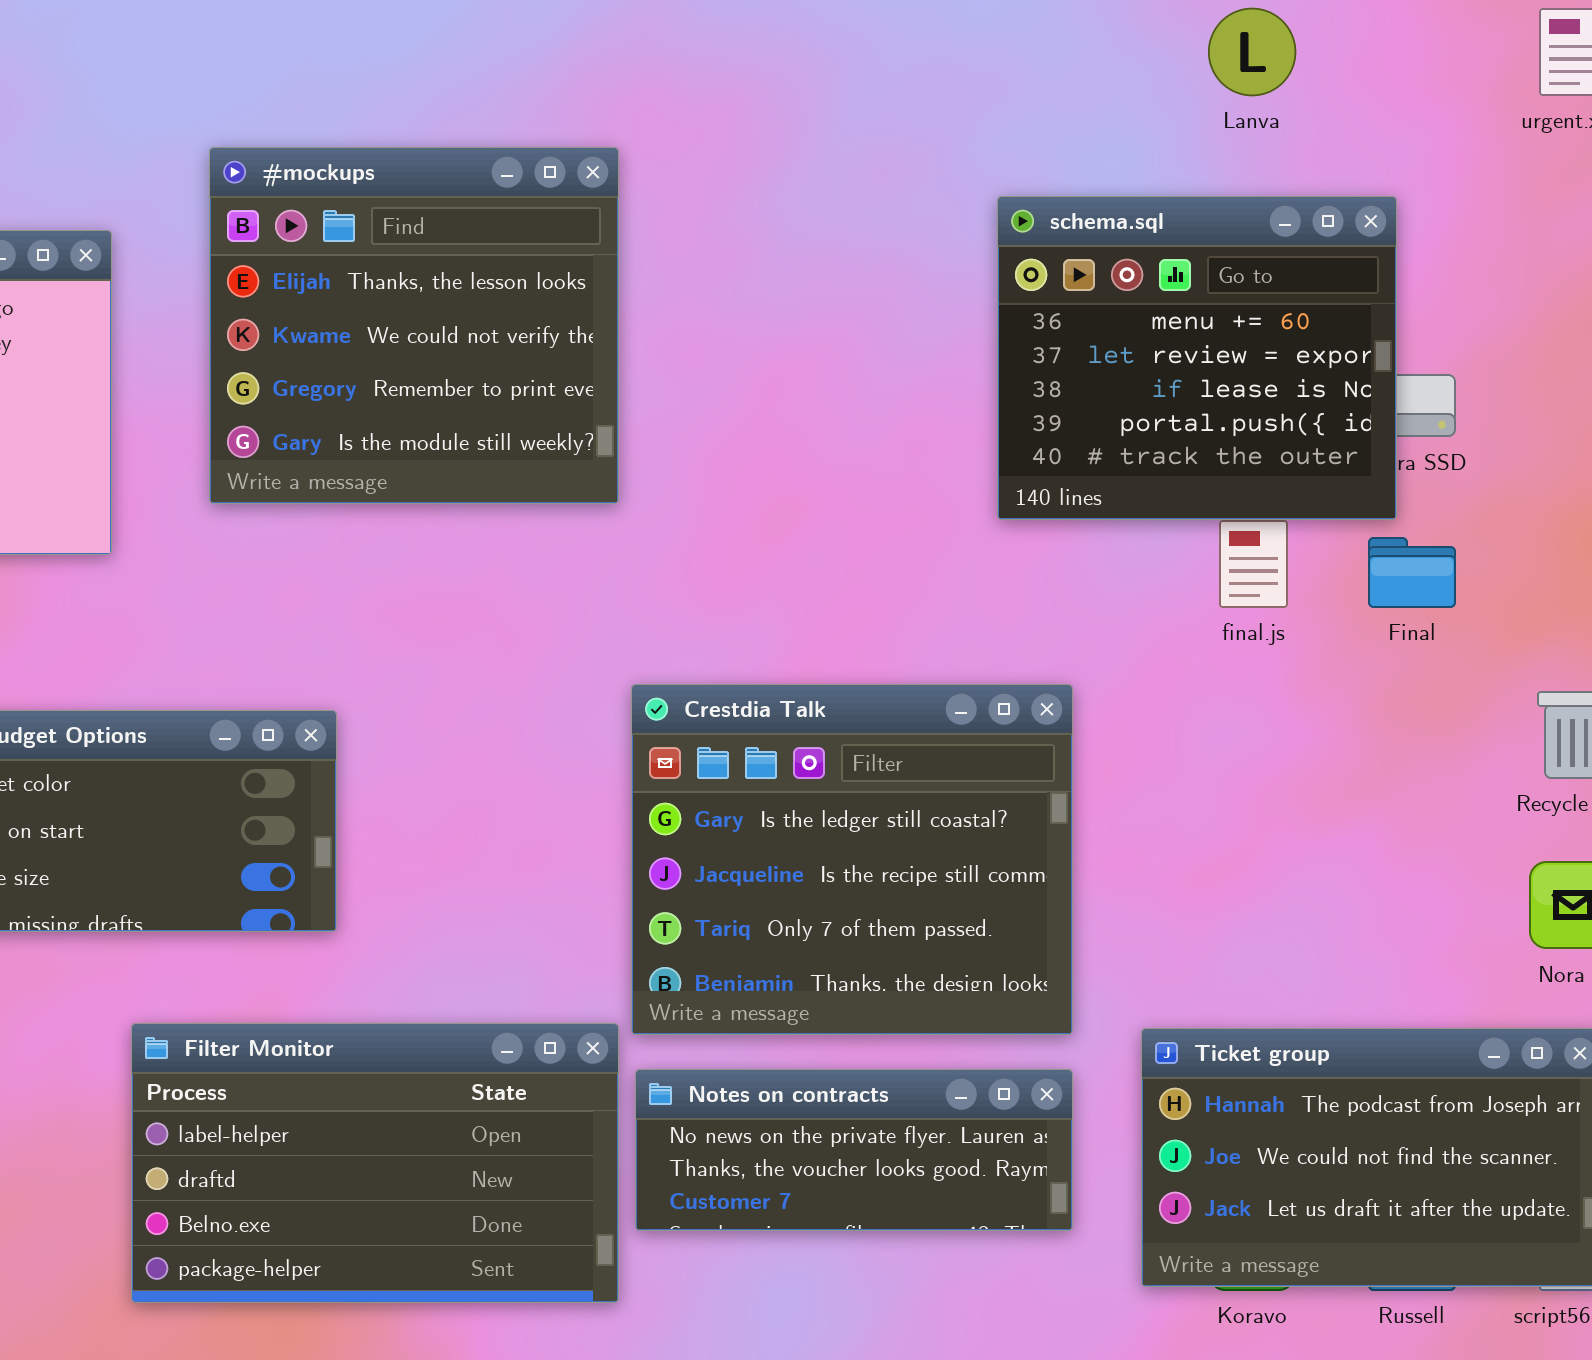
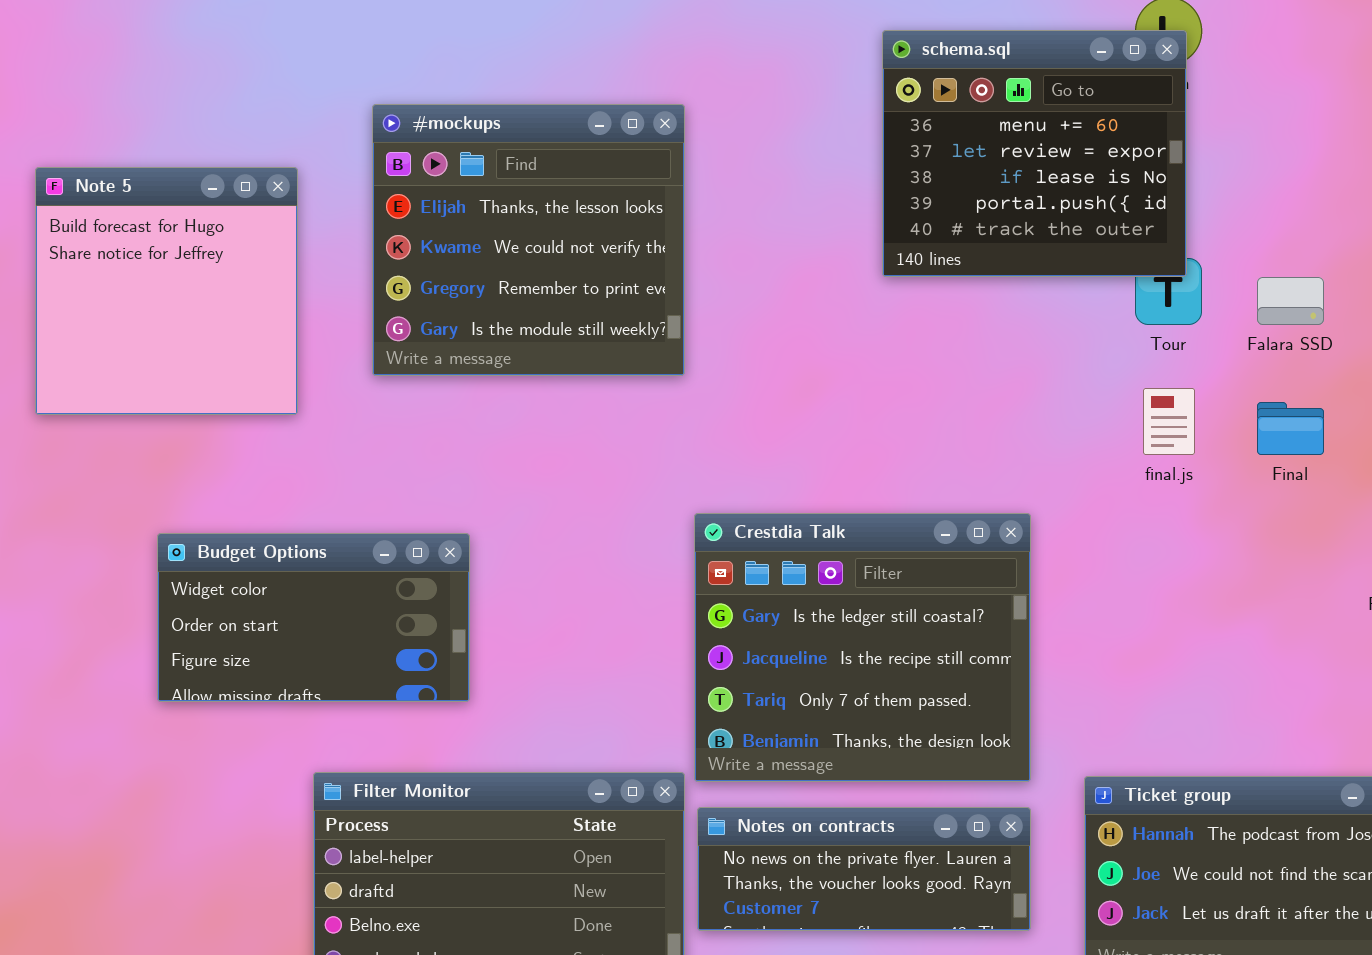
schema.sql: [997,196,1397,520] -> [882,30,1187,277], moved

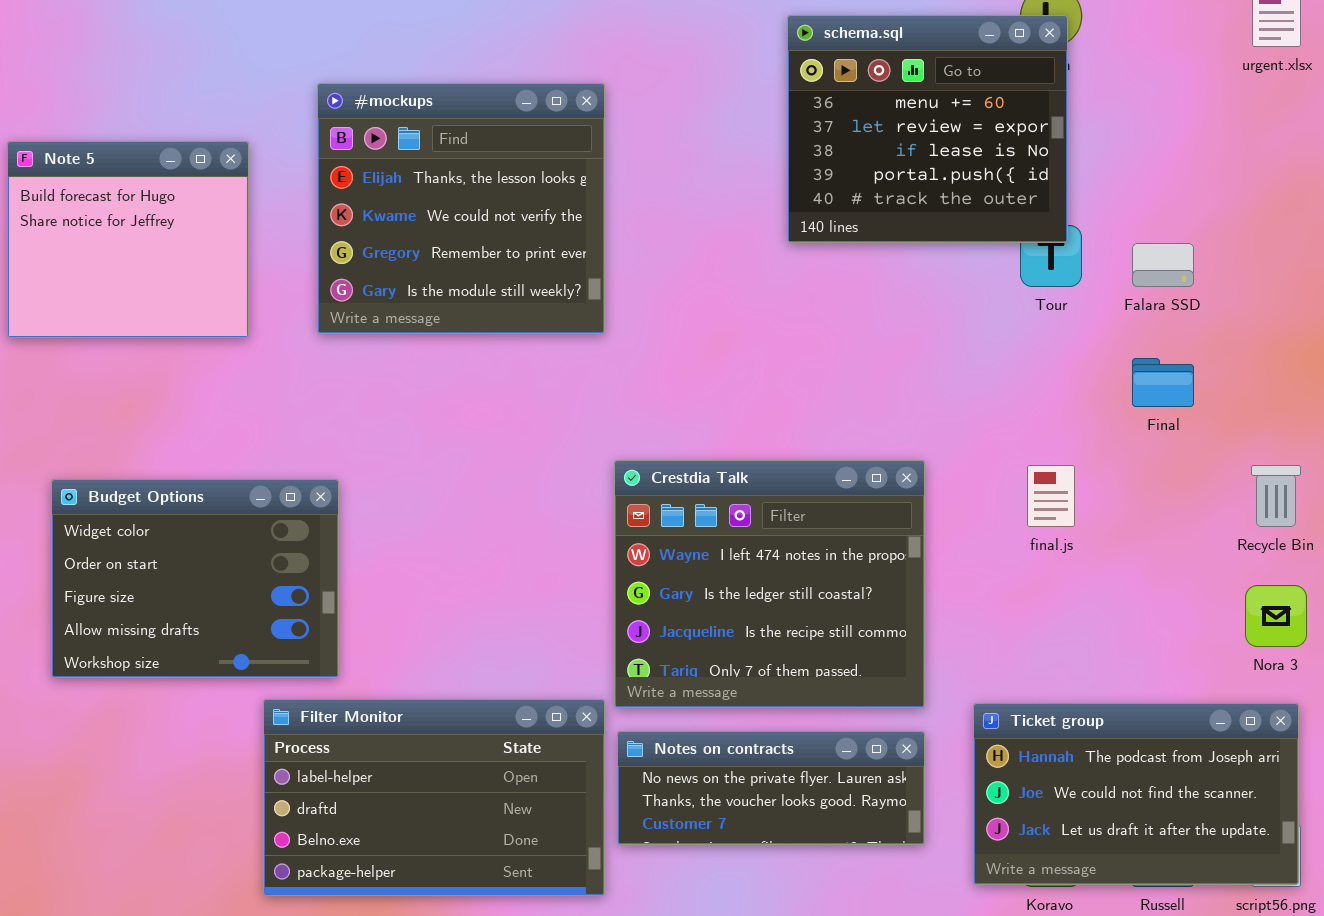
Note 5: [35,167,298,415] -> [7,141,249,338], resized
final.js: [1143,388,1195,455] -> [1027,465,1075,527], moved
Crestdia Talk: [694,513,1031,782] -> [614,460,925,708], scrolled up 1 row
Budget Options: [157,533,470,702] -> [51,479,339,678], moved, resized

